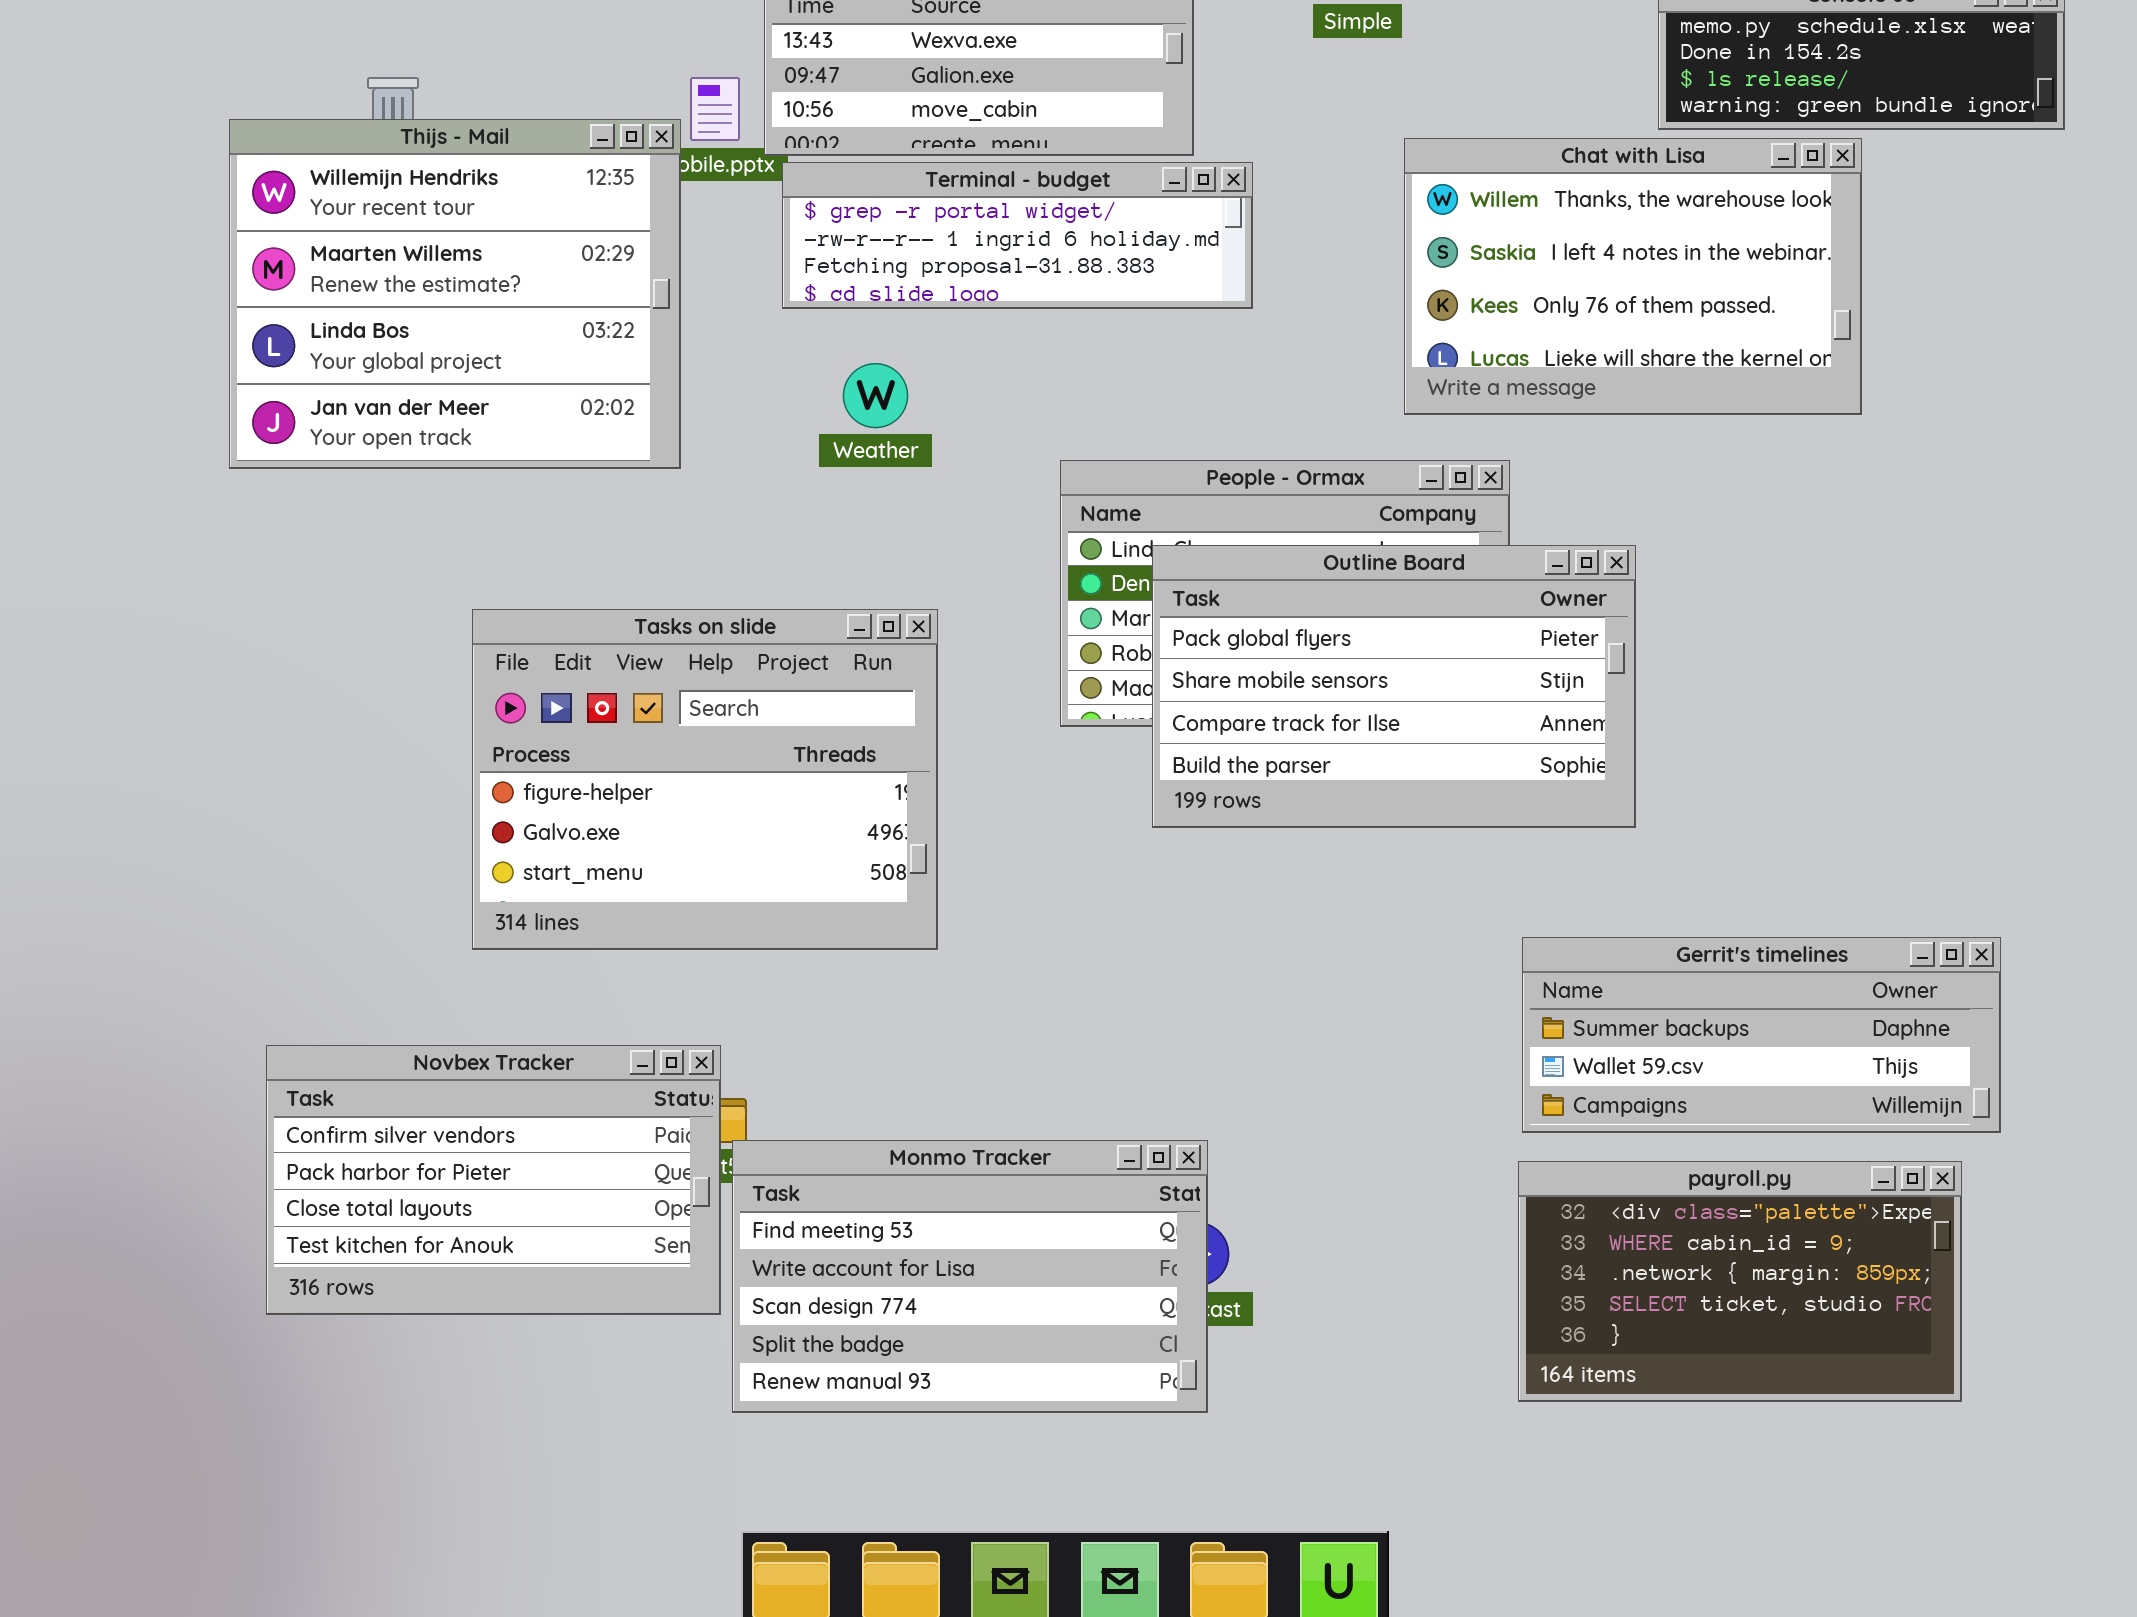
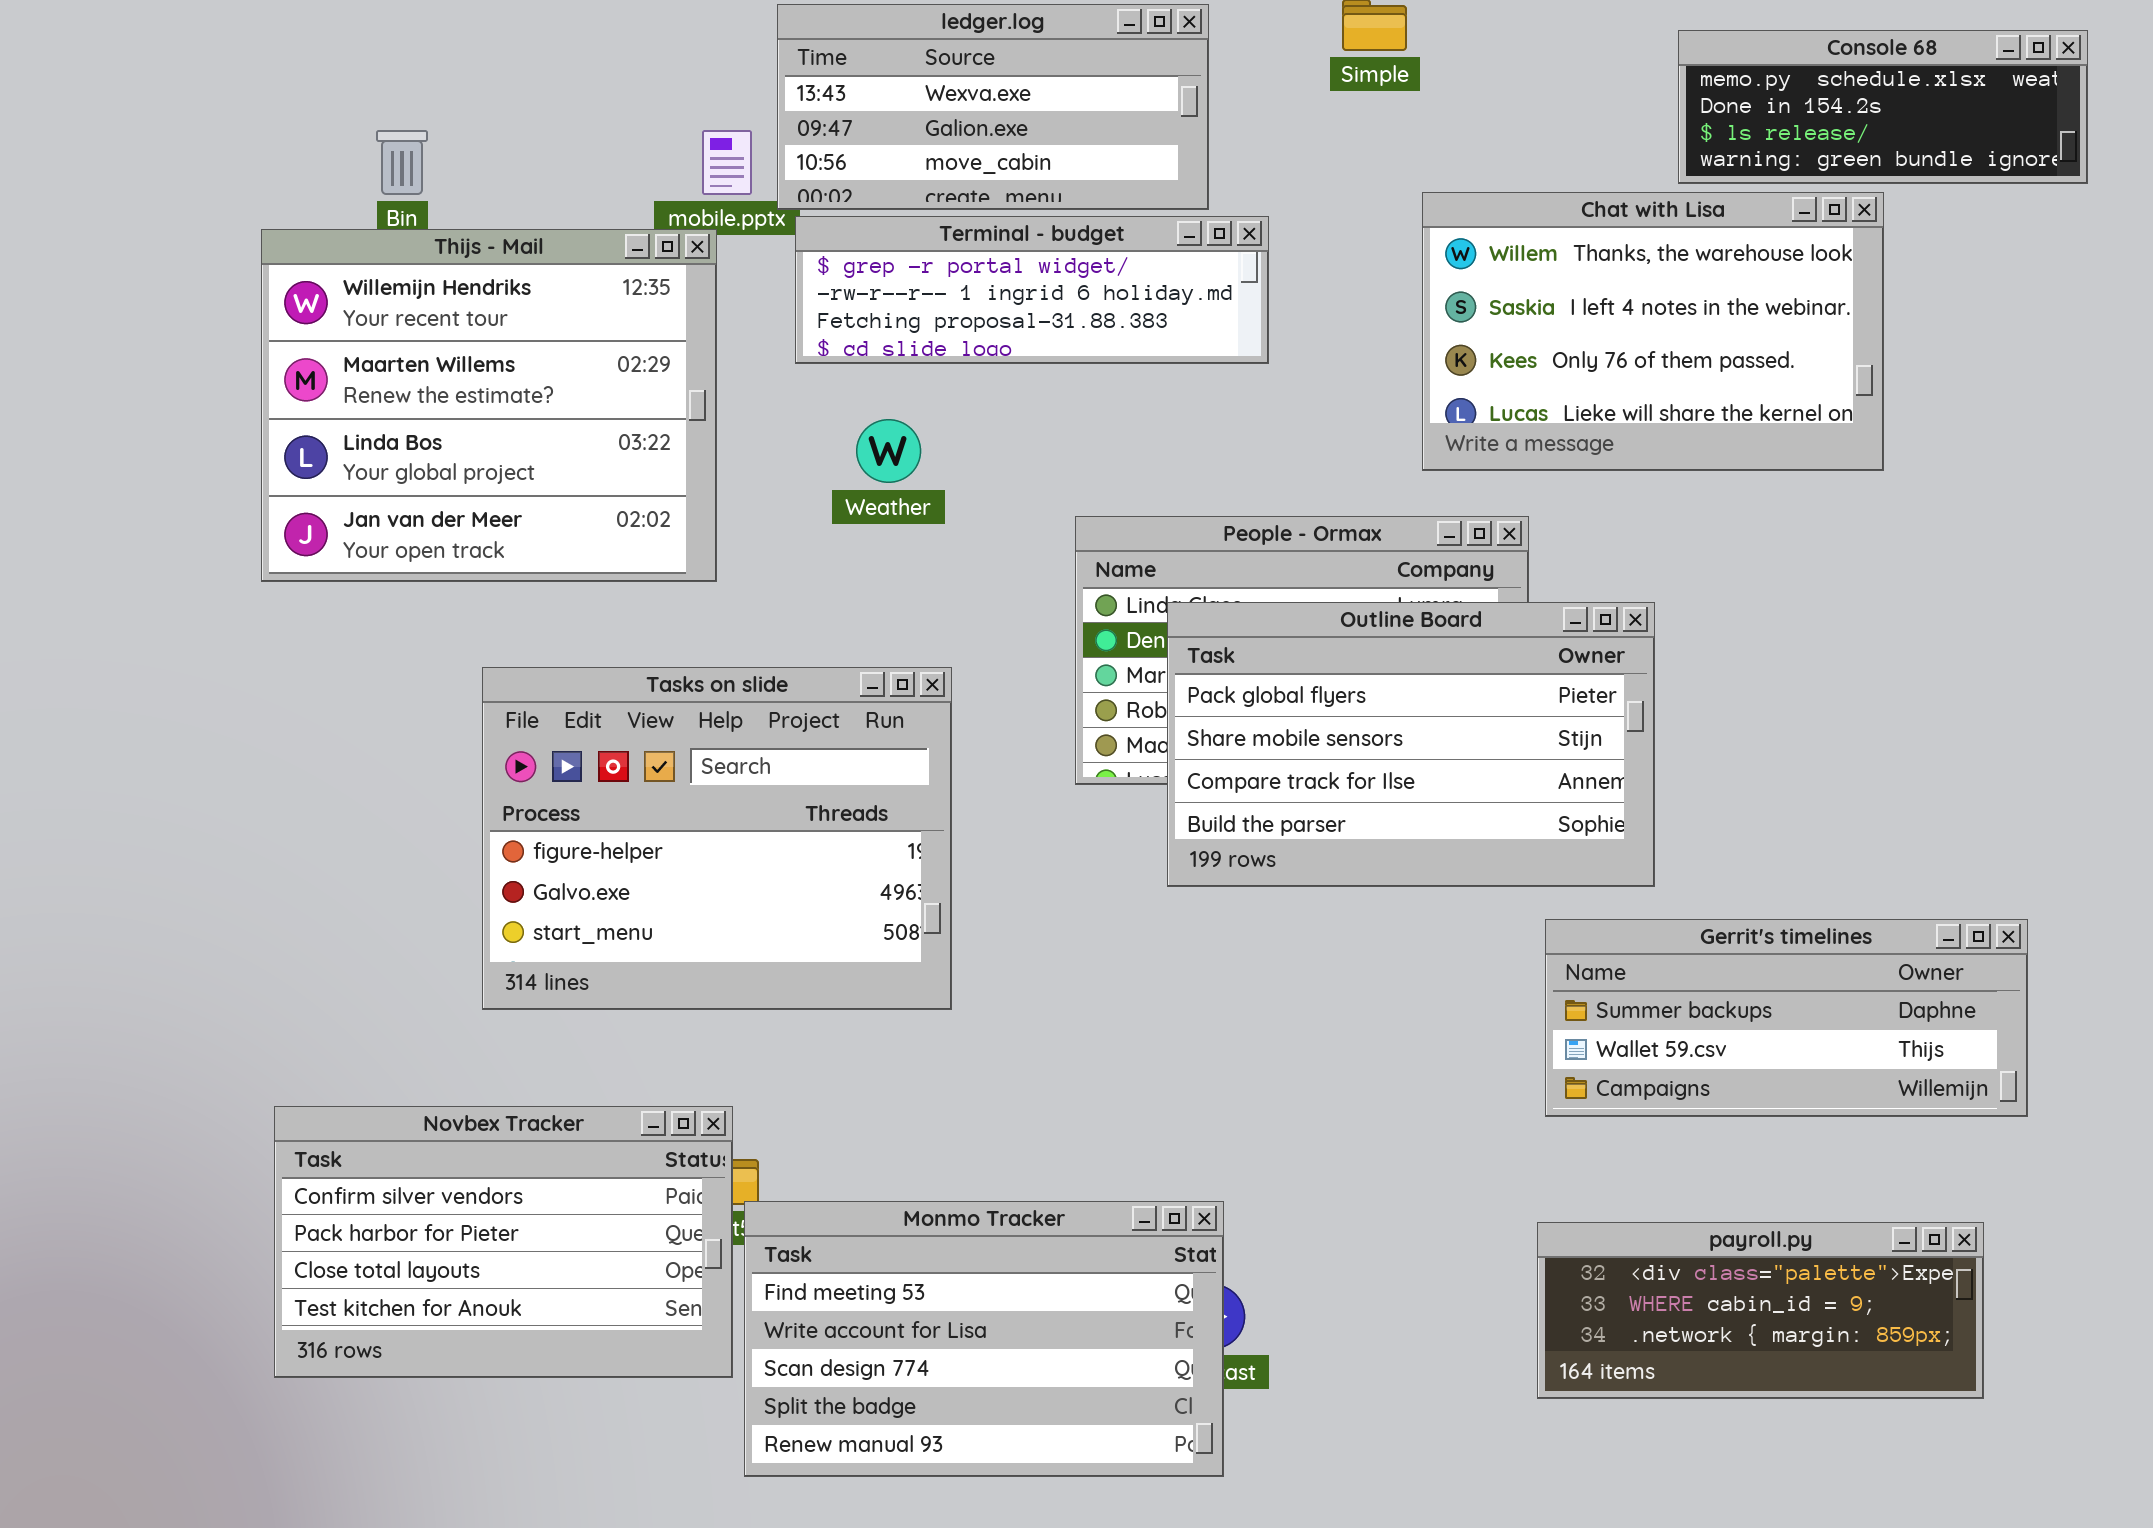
Thijs - Mail: [229,119,681,469] -> [261,229,717,582], moved
Gerrit's timelines: [1522,937,2001,1133] -> [1545,919,2028,1117], moved
payroll.py: [1518,1161,1962,1402] -> [1537,1222,1984,1399], resized

